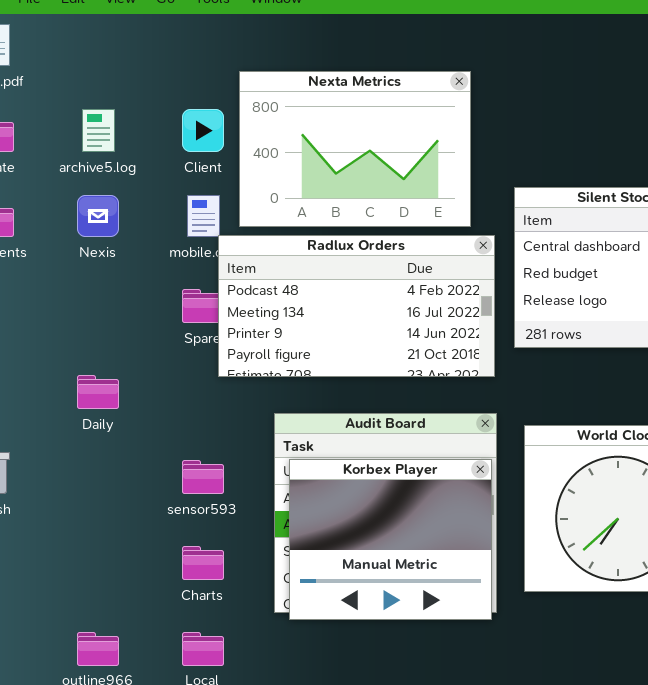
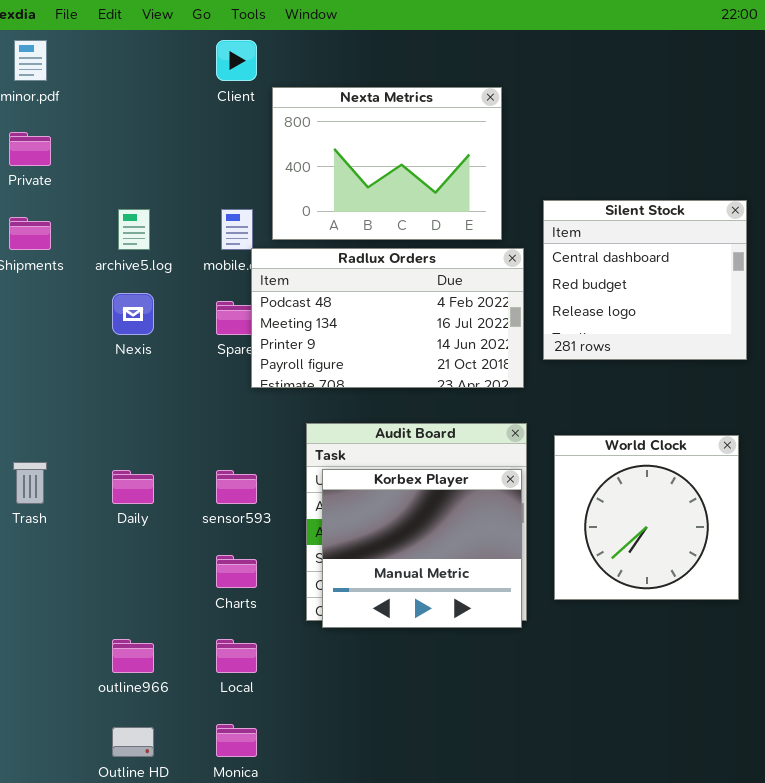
archive5.log: [82,109,115,152] -> [118,209,150,250], moved
Client: [182,109,224,152] -> [216,40,257,81], moved
Nexis: [77,195,119,237] -> [112,293,154,335], moved
Daily: [77,375,119,409] -> [112,470,154,504], moved

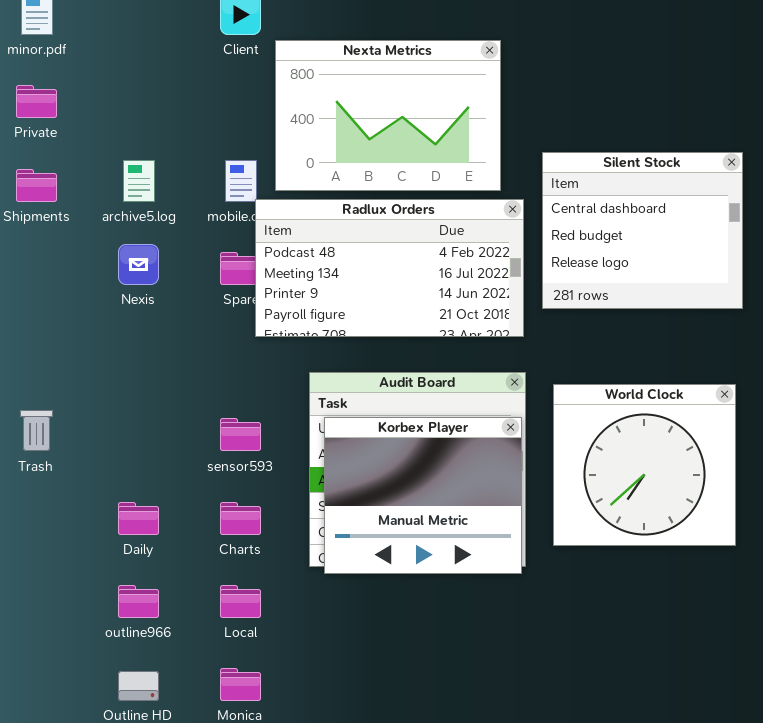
Daily: [112,470,154,504] -> [118,502,159,535], moved

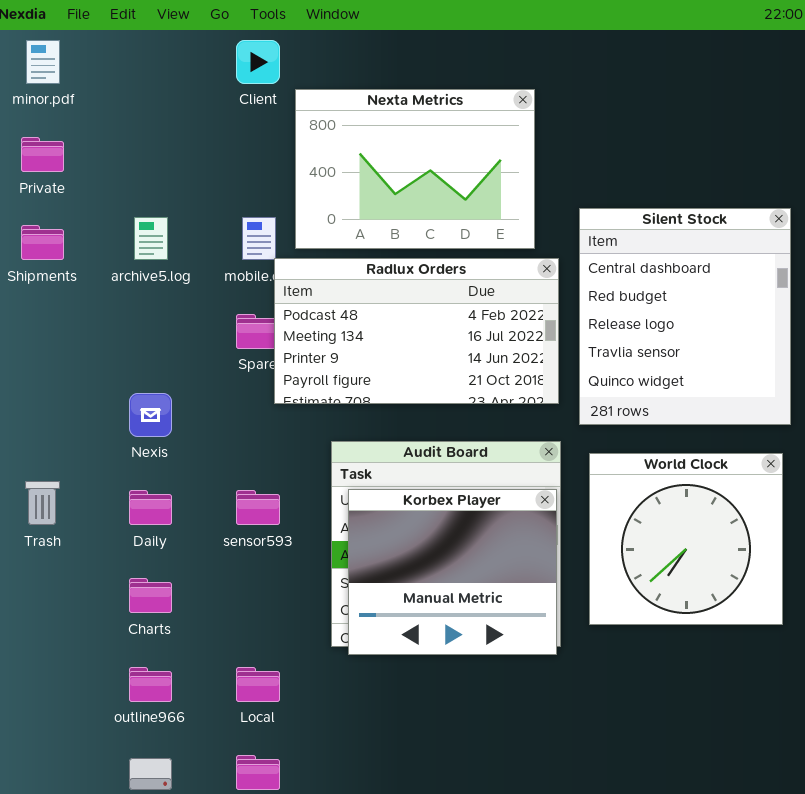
Silent Stock: [542,152,743,309] -> [579,208,791,425], resized
Nexis: [118,244,159,285] -> [129,393,172,437], moved
Daily: [118,502,159,535] -> [129,490,172,525], moved
Charts: [220,502,261,535] -> [129,578,172,613], moved

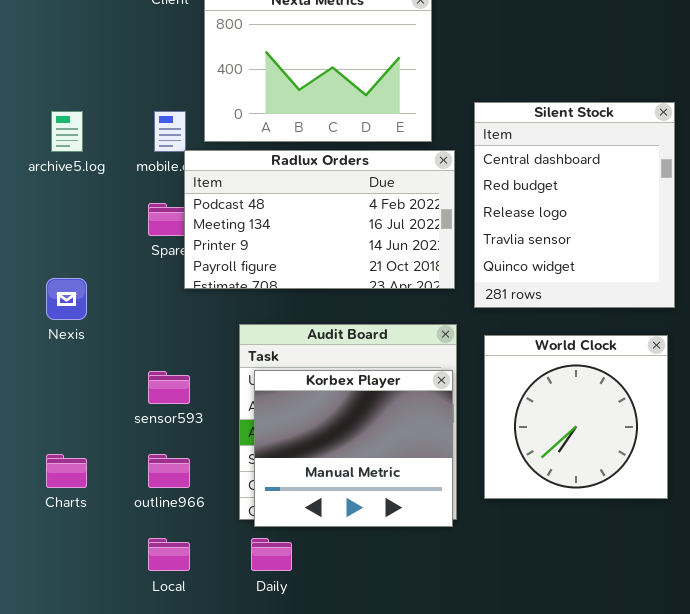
Daily: [129,490,172,525] -> [251,538,292,571], moved
outline966: [129,667,172,702] -> [148,454,190,488], moved

